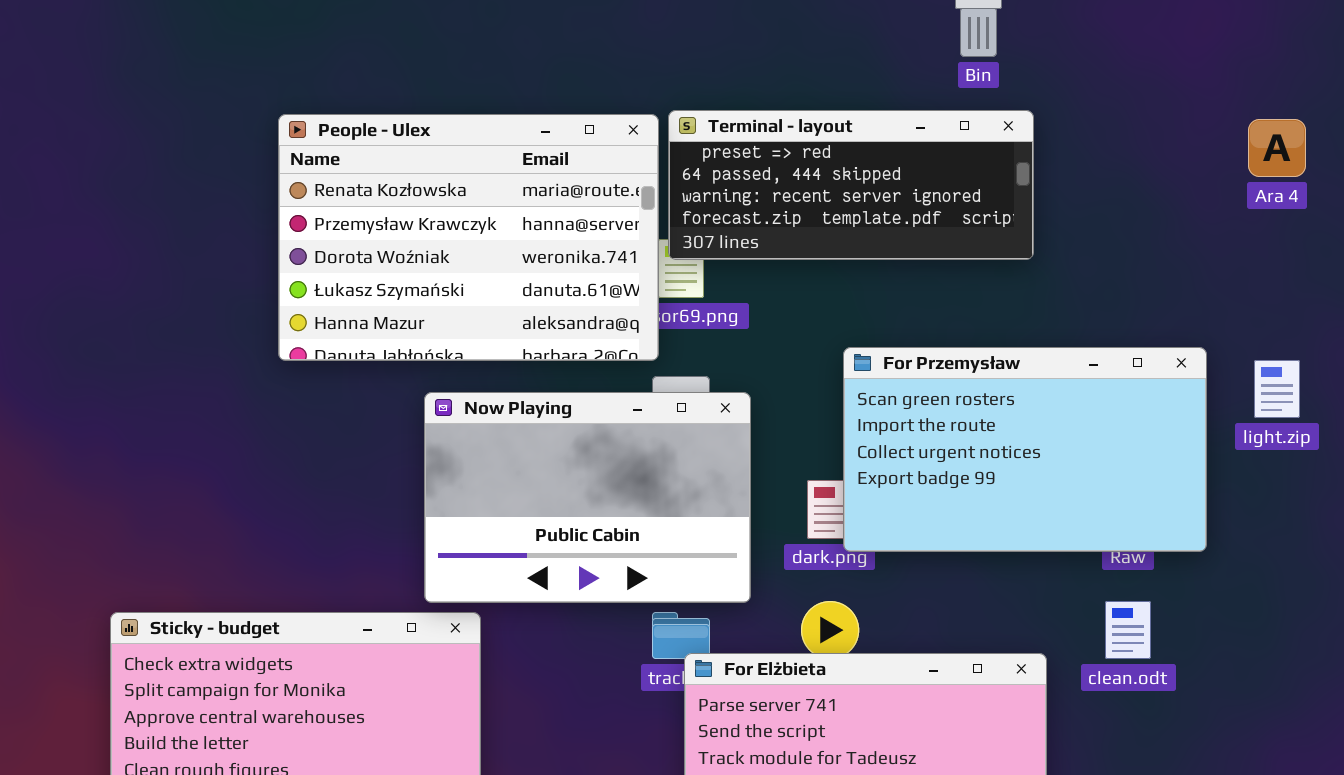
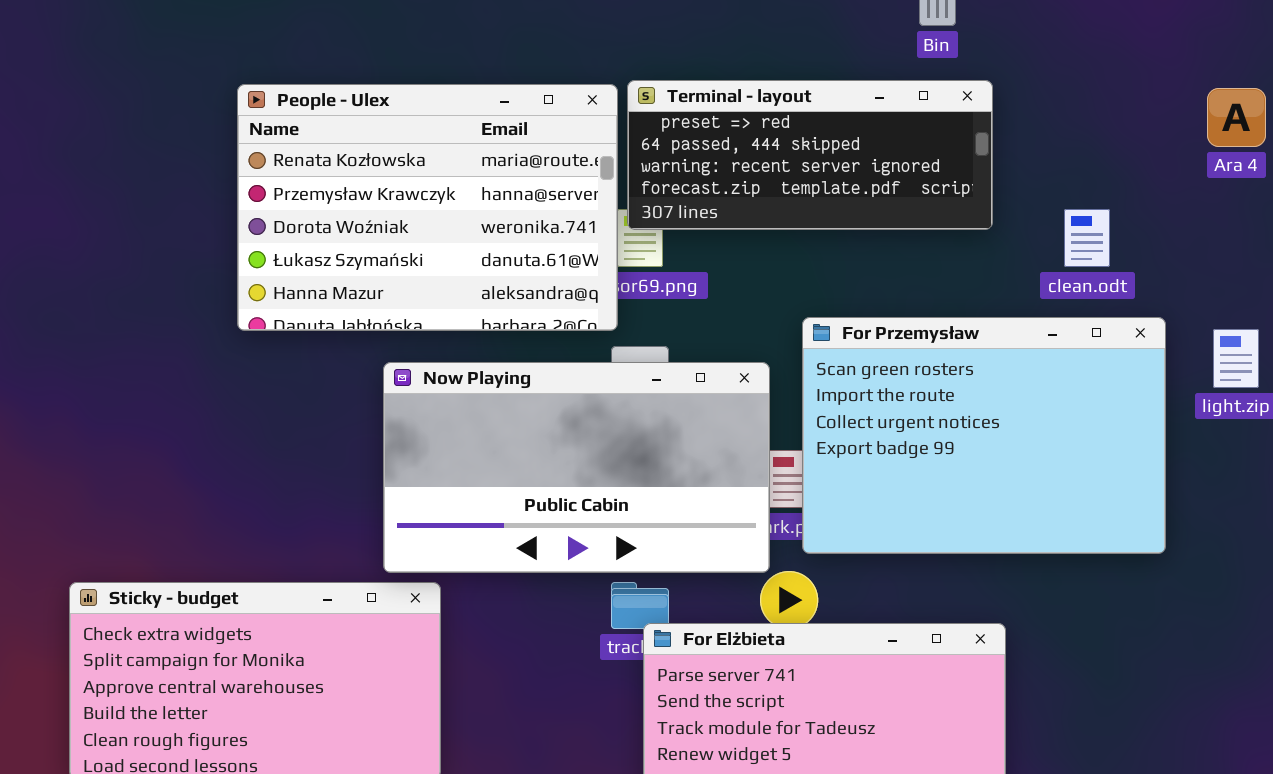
For Przemysław: [843,347,1207,552] -> [802,317,1166,554], resized
Now Playing: [424,392,751,603] -> [383,362,770,573], resized
clean.odt: [1105,601,1151,659] -> [1064,209,1110,267], moved

